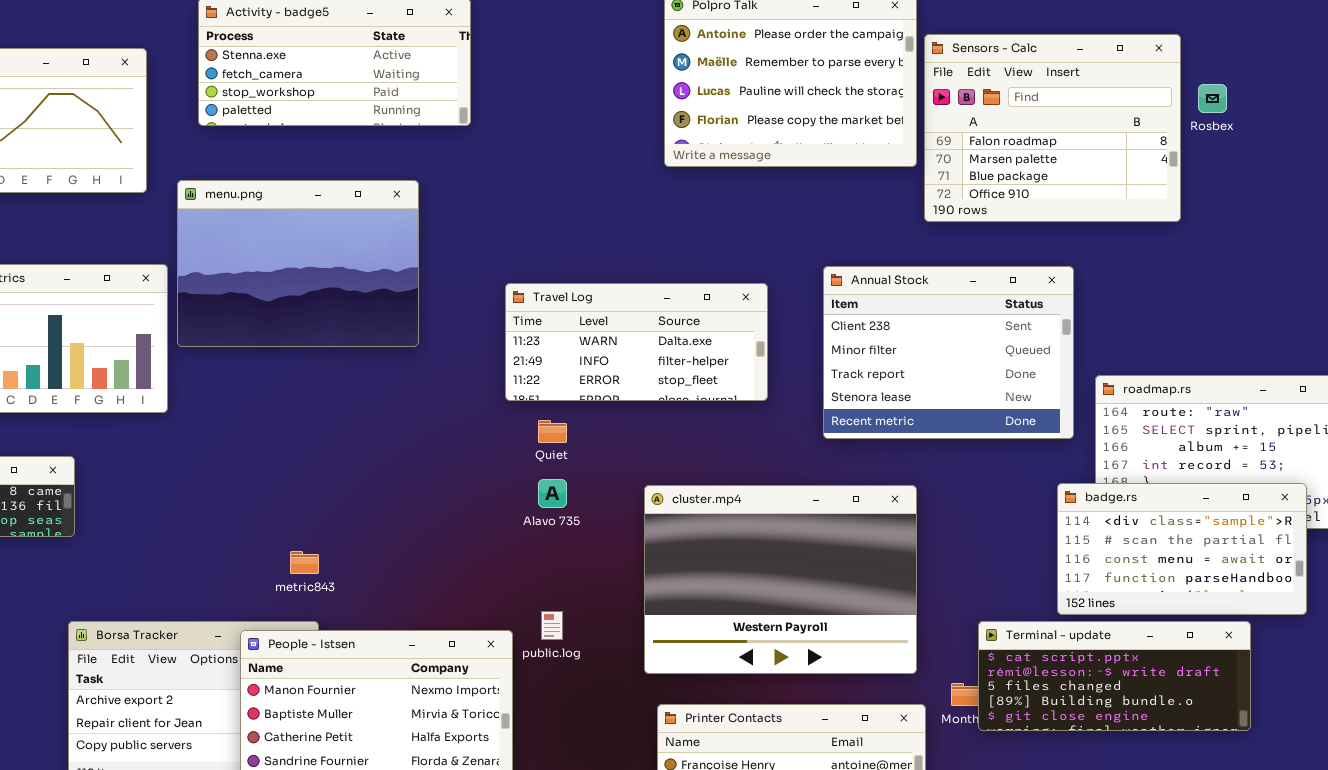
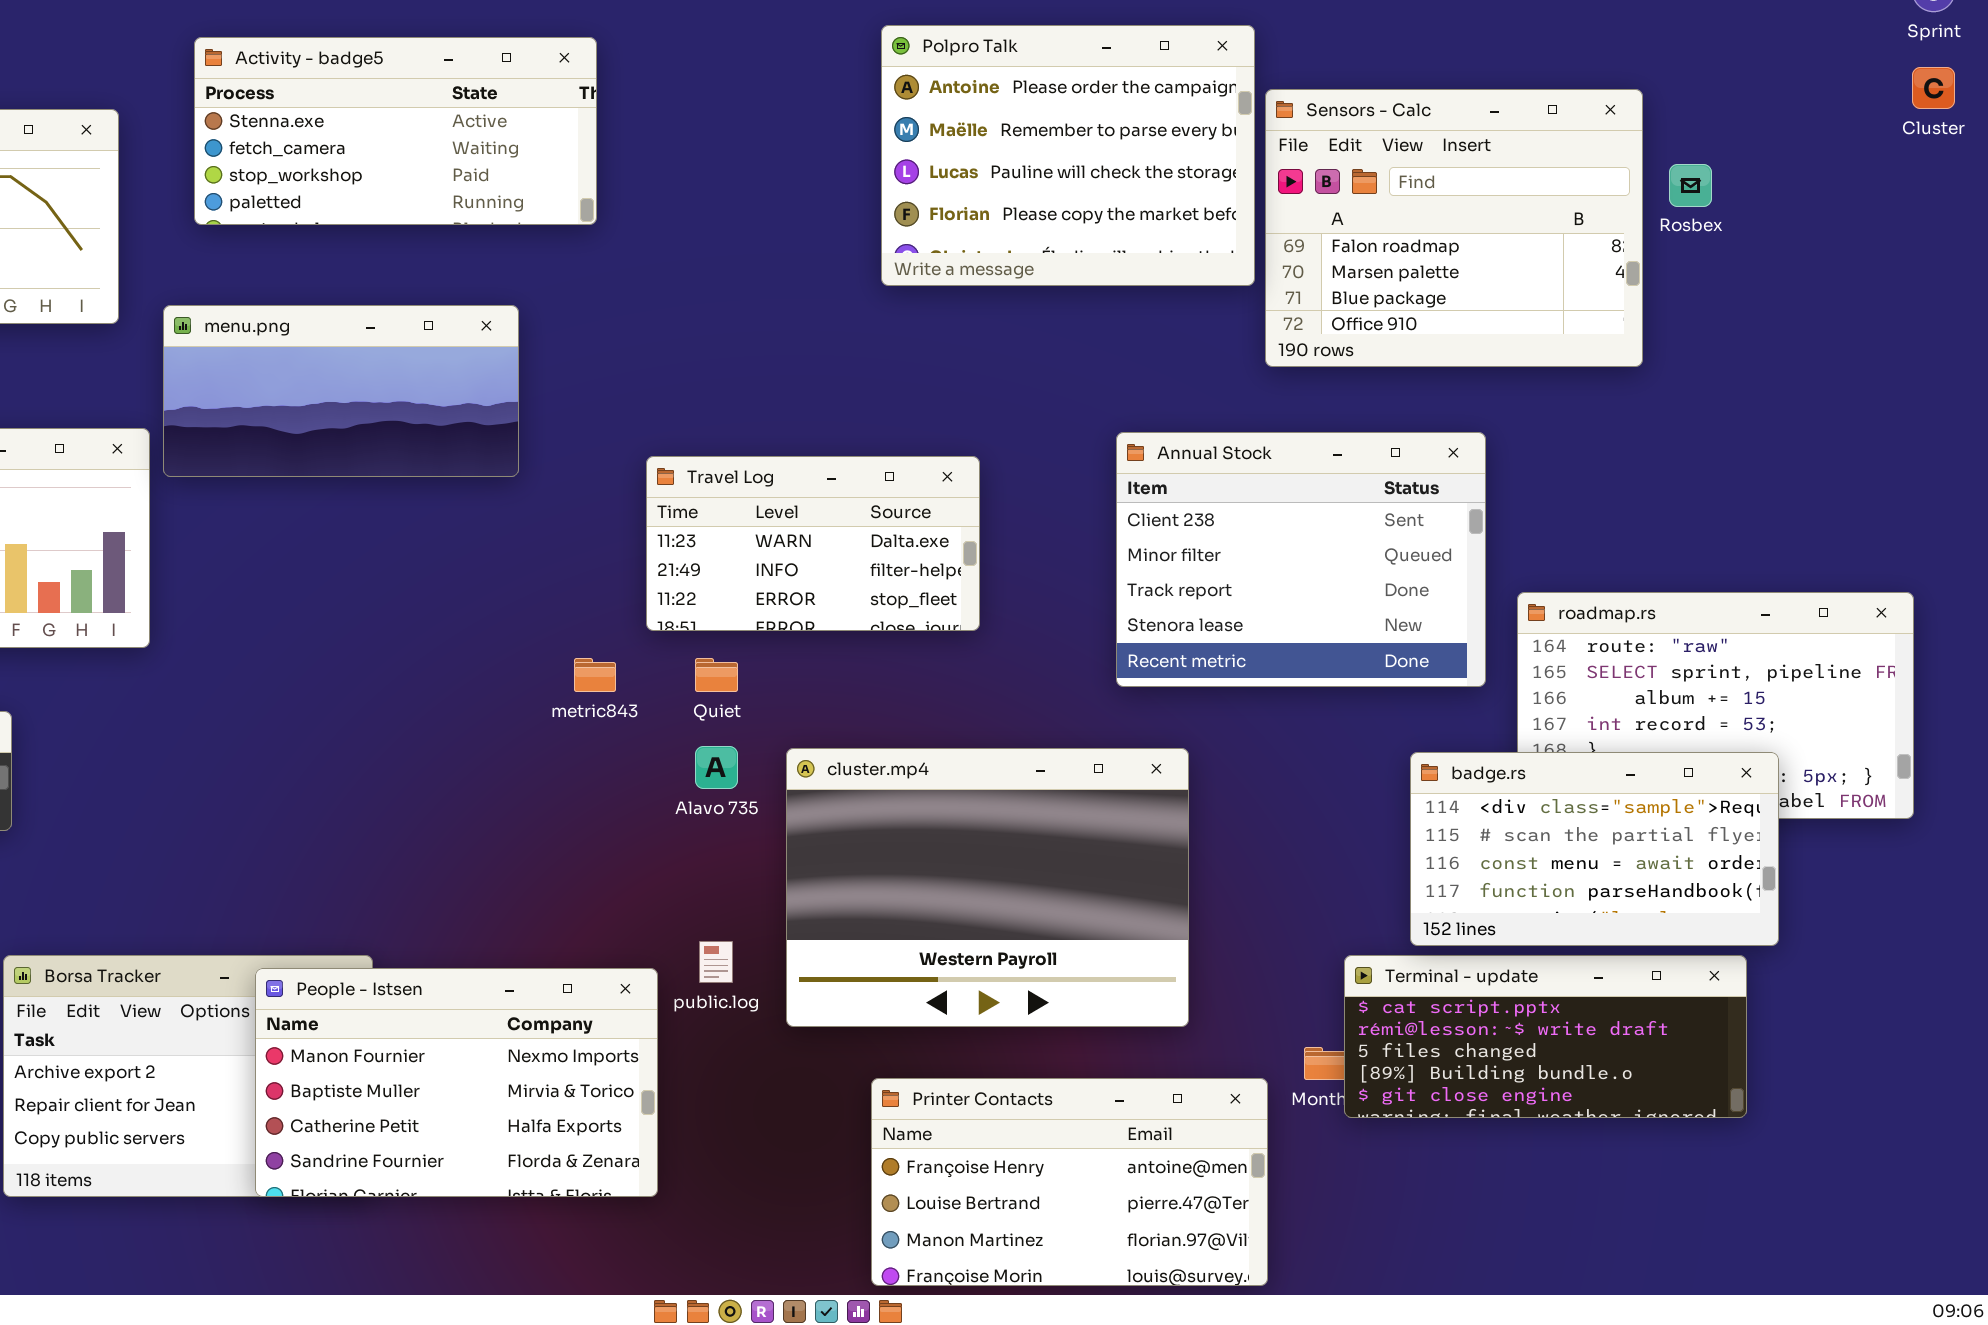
menu.png: [177,180,419,347] -> [163,305,519,477], resized
Travel Log: [505,283,768,401] -> [646,456,980,631], resized
badge.rs: [1057,483,1307,615] -> [1410,752,1779,946], moved
cluster.mp4: [644,485,917,674] -> [786,748,1189,1027], moved
metric843: [290,551,319,574] -> [574,658,616,692], moved

